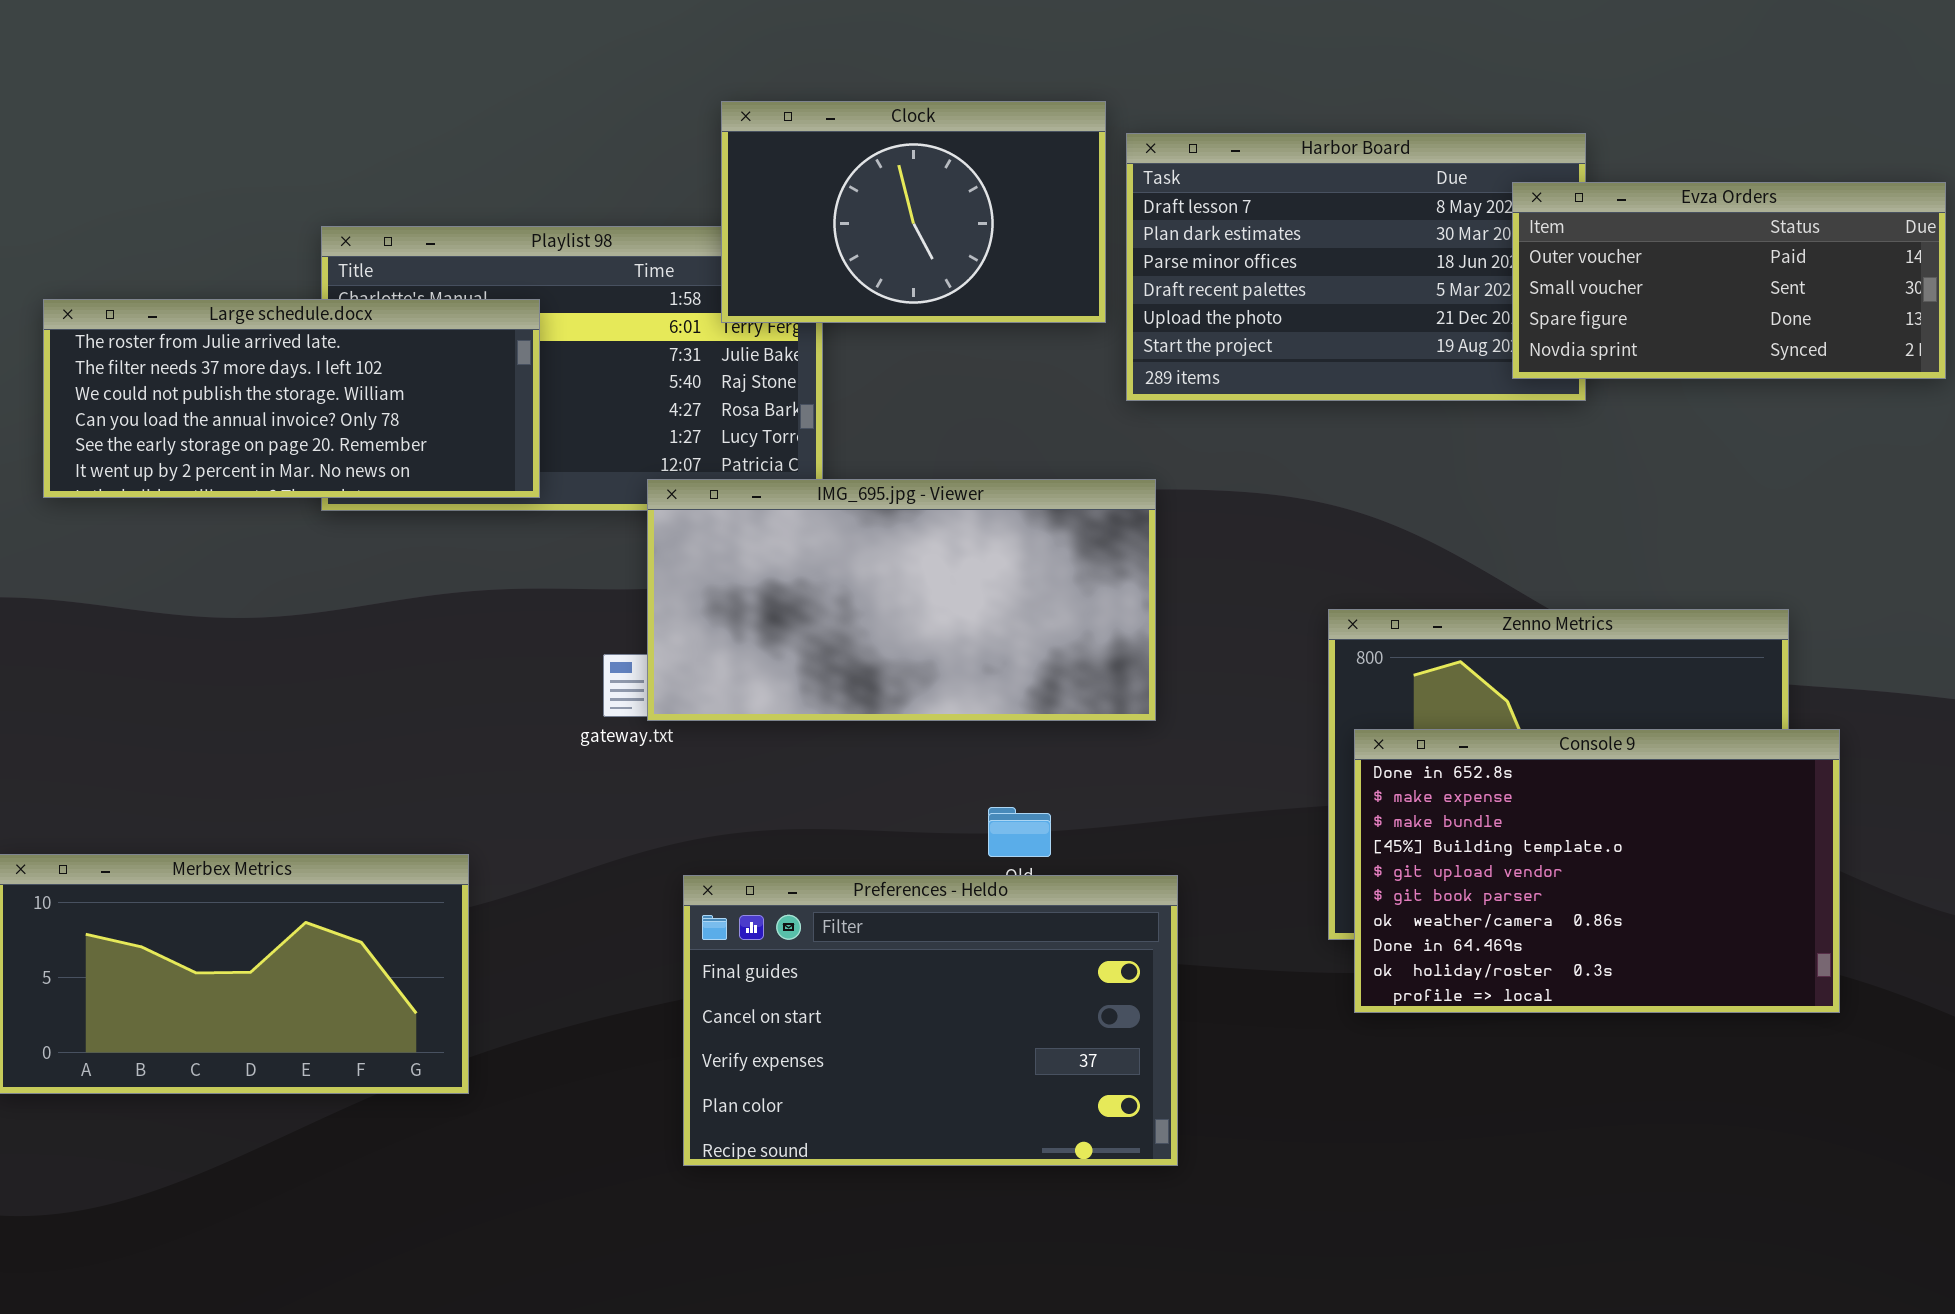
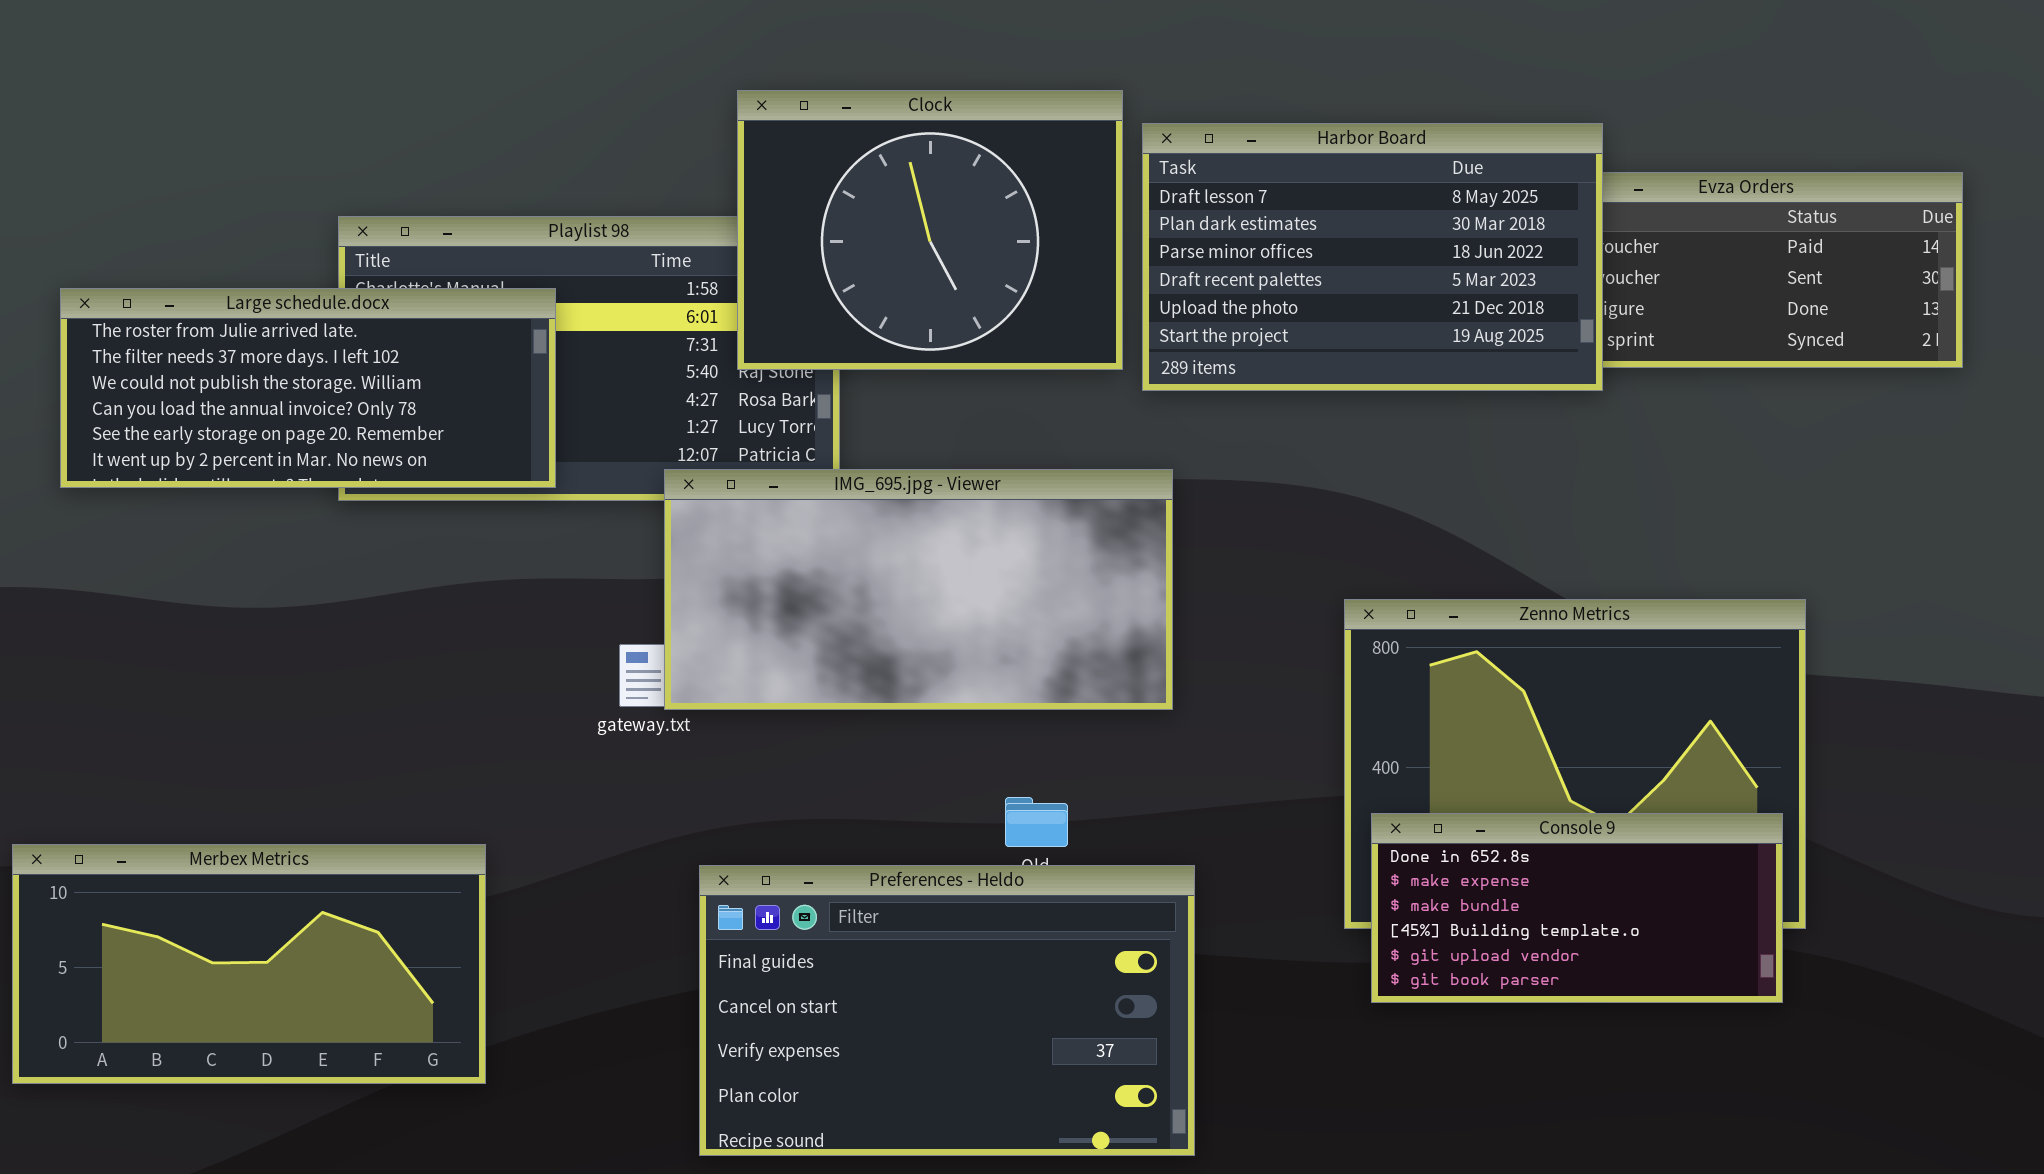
Clock: [721,101,1106,323] -> [737,90,1123,370], resized
Harbor Board: [1126,133,1586,401] -> [1142,123,1603,391], raised
Console 9: [1354,729,1840,1013] -> [1371,813,1783,1003], resized

